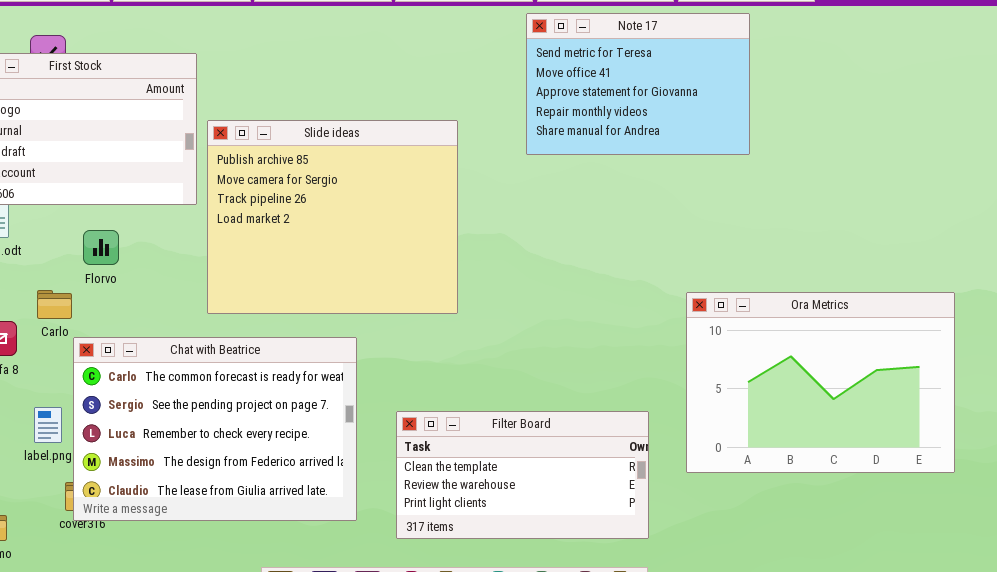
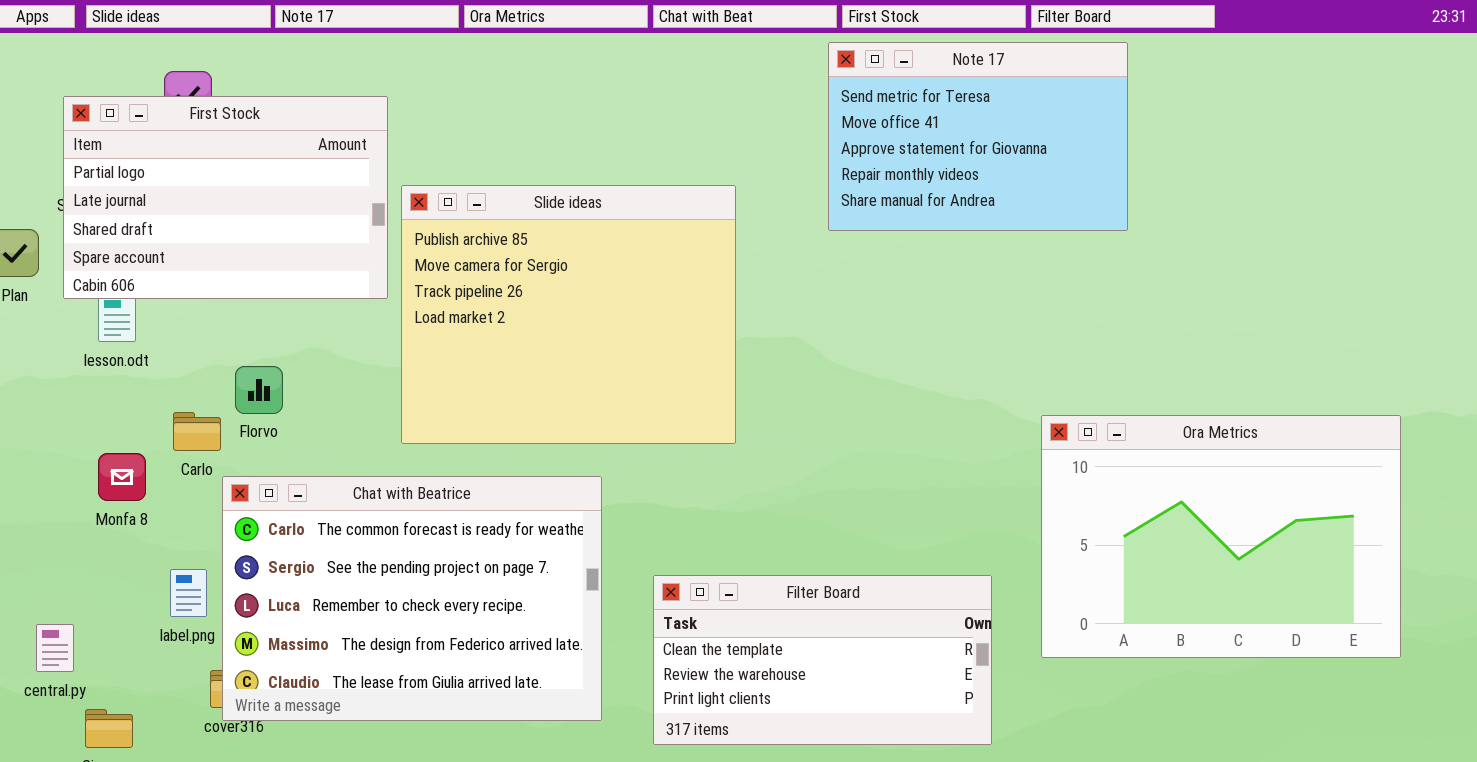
Florvo: [83,230,119,265] -> [235,366,283,414], moved

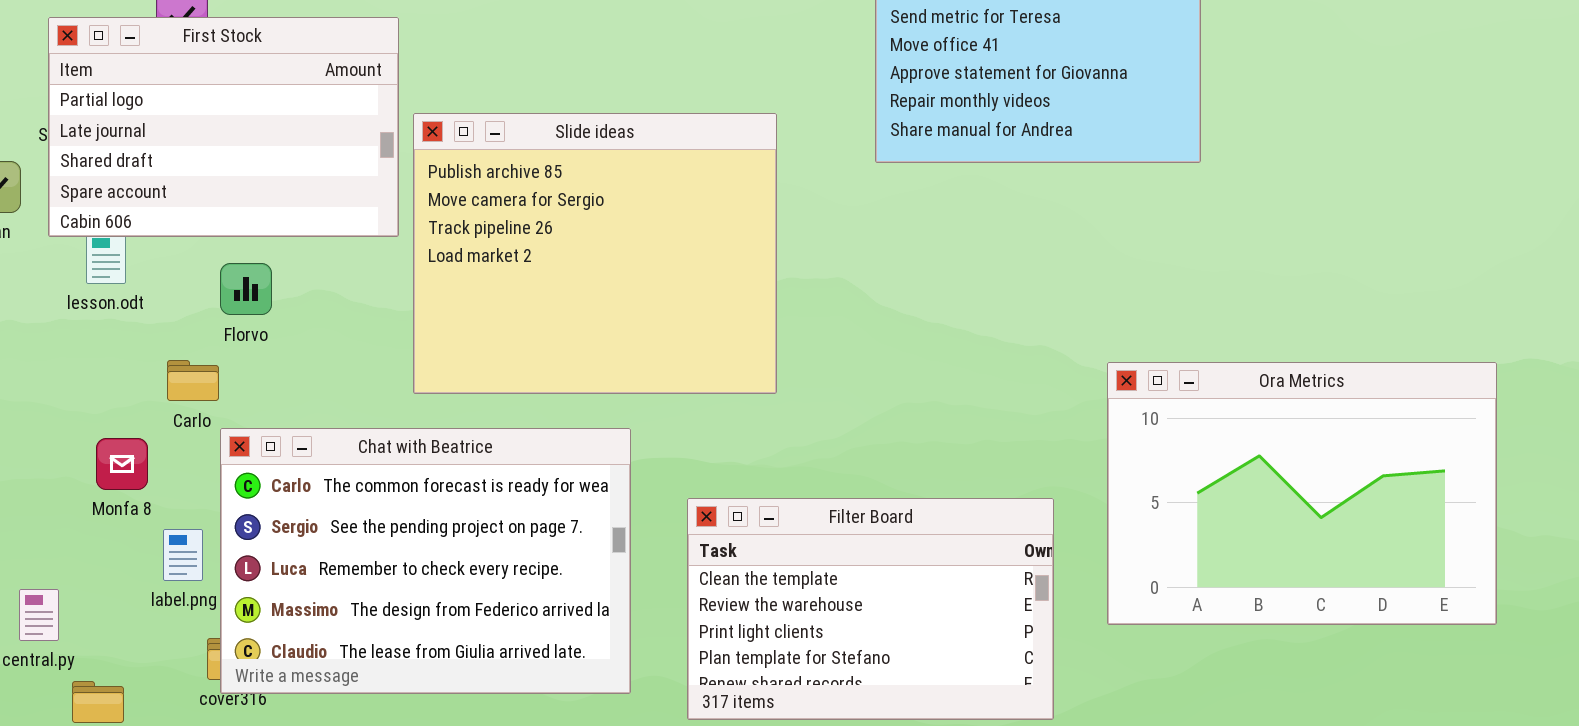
Florvo: [235,366,283,414] -> [220,263,272,315], moved
Monfa 8: [98,453,146,501] -> [96,438,148,490], moved
Filter Board: [653,575,992,745] -> [687,498,1054,720], resized

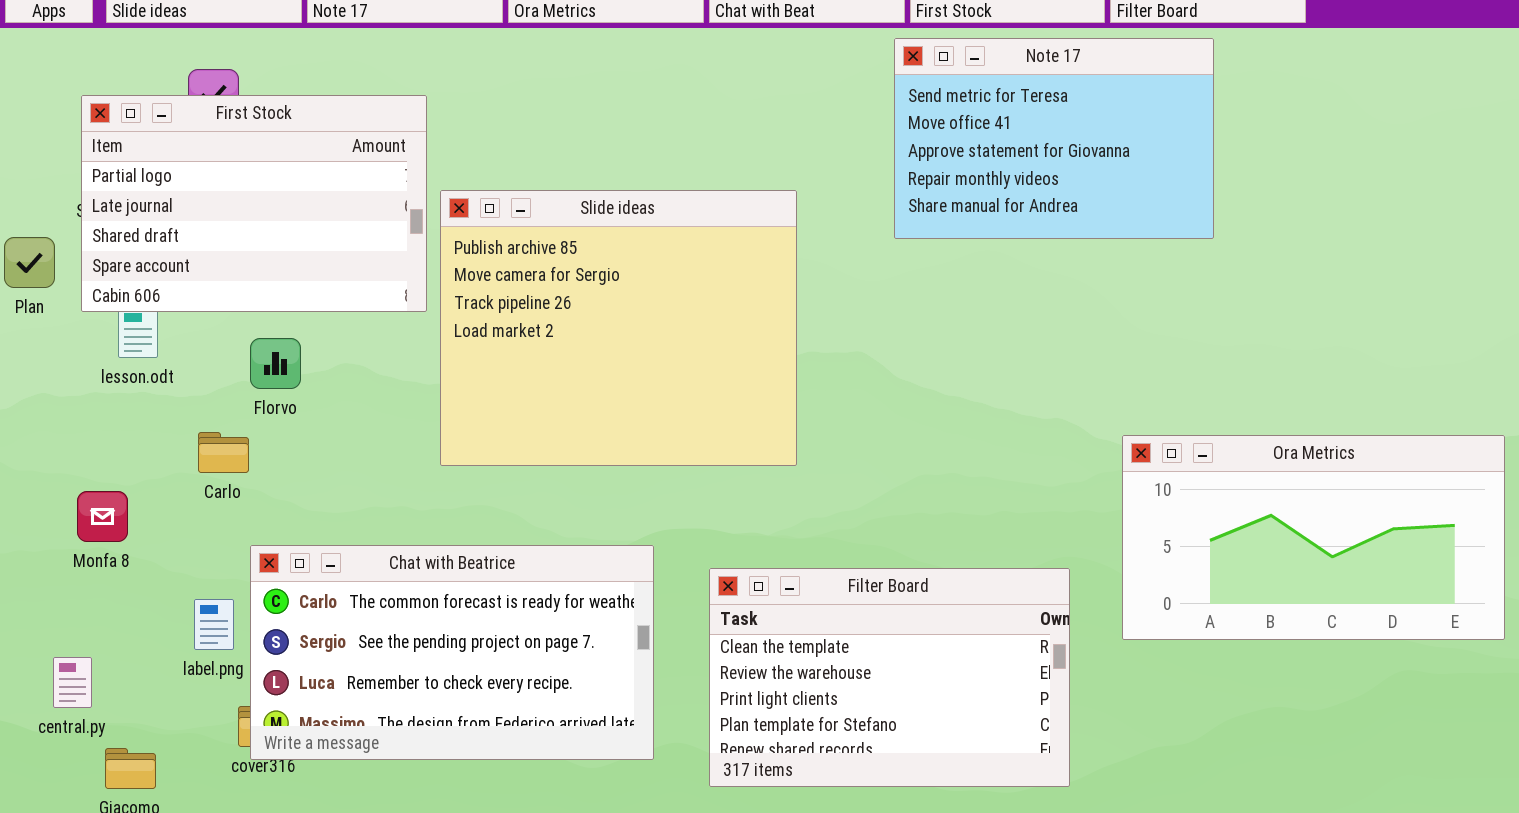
Ora Metrics: [1107,362,1497,625] -> [1122,435,1505,640], resized
Chat with Beatrice: [220,428,631,694] -> [250,545,654,760], resized
Monfa 8: [96,438,148,490] -> [77,491,128,542], moved

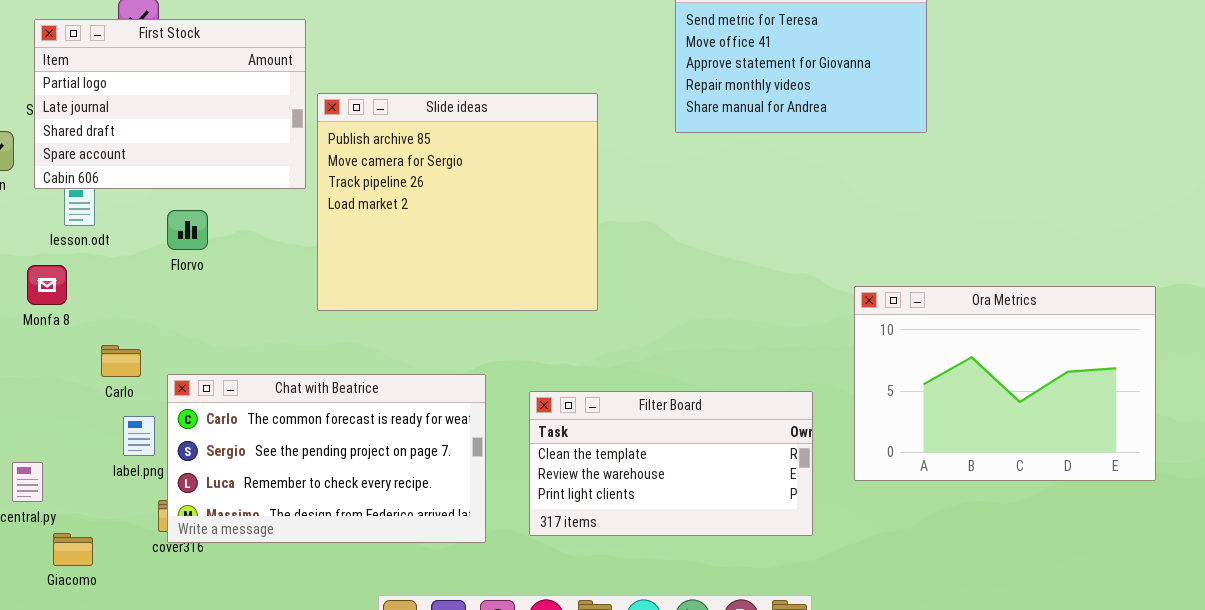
Carlo: [198,432,249,473] -> [101,345,141,377], moved
Ora Metrics: [1122,435,1505,640] -> [854,286,1156,481], resized
Monfa 8: [77,491,128,542] -> [27,265,67,305], moved
Filter Board: [709,568,1070,787] -> [529,391,813,536], resized

